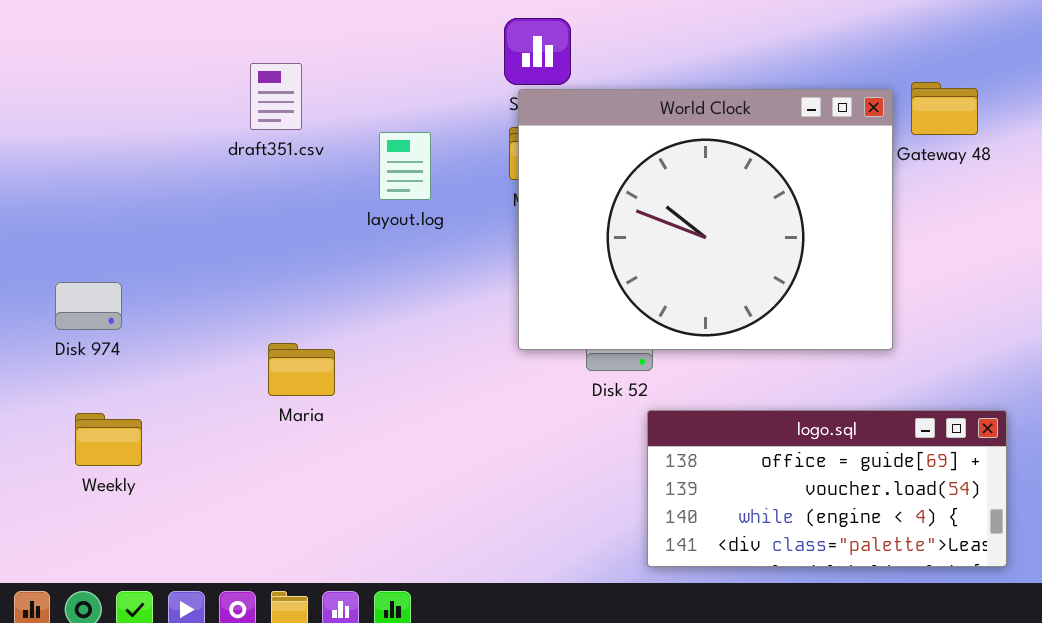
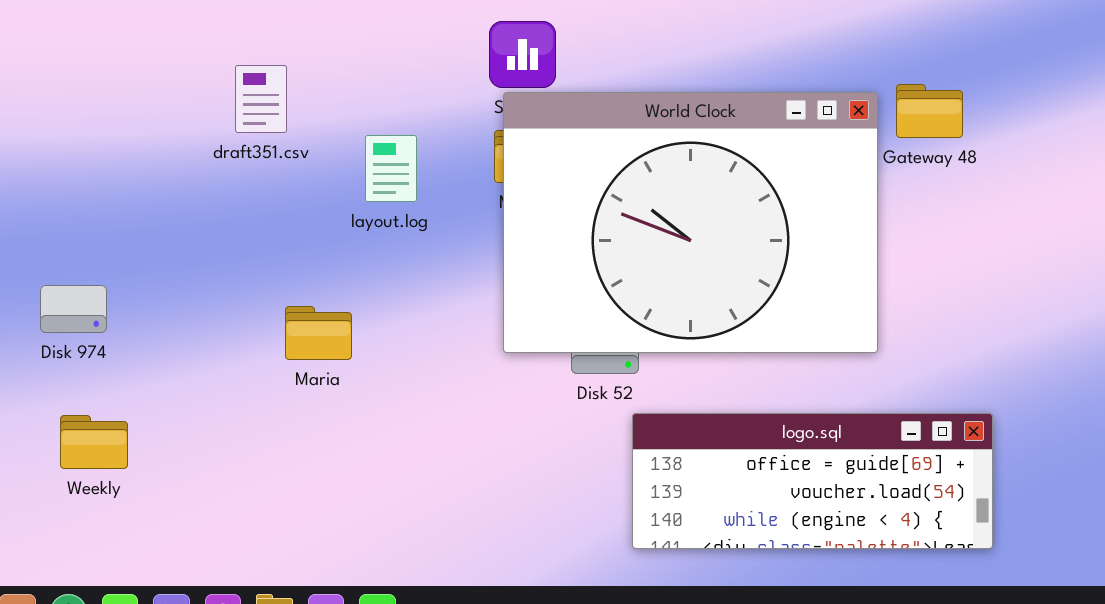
Maria: [268,343,335,396] -> [285,306,352,360], moved
logo.sql: [647,410,1007,567] -> [632,413,993,549], resized

